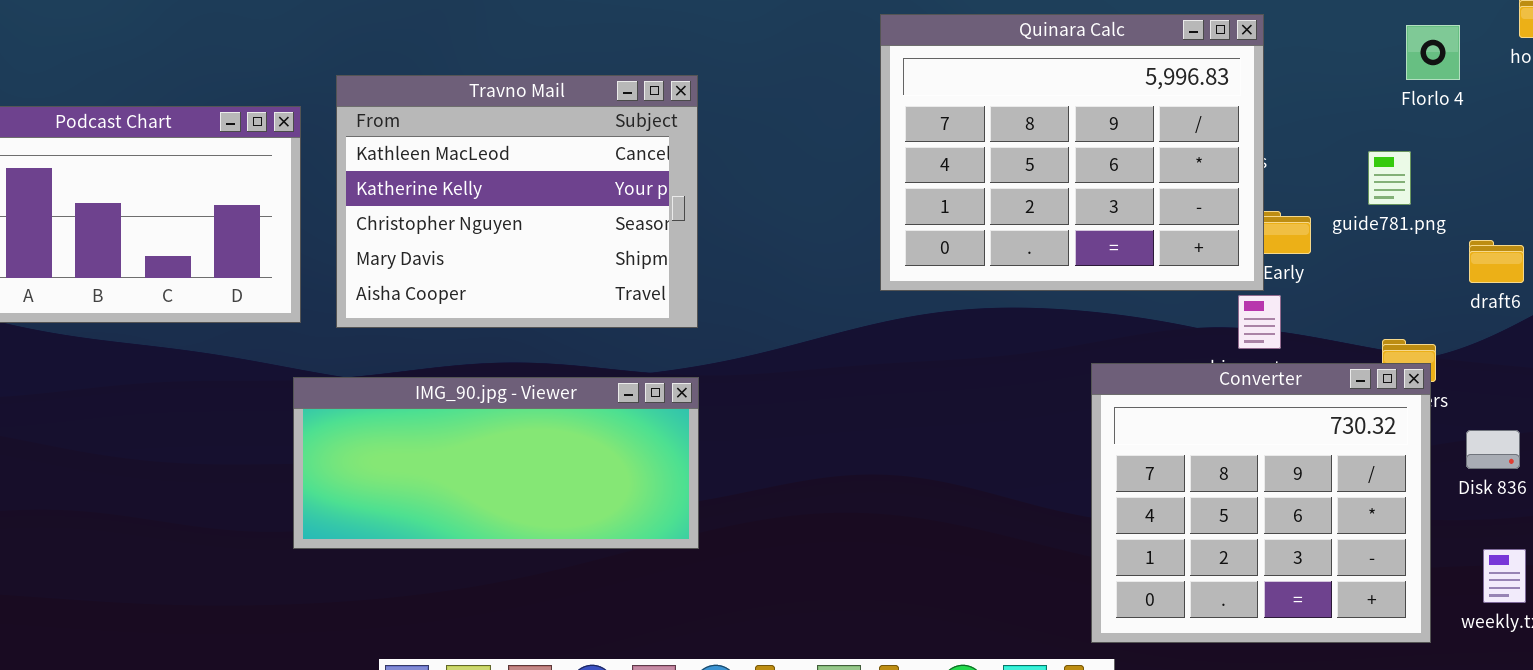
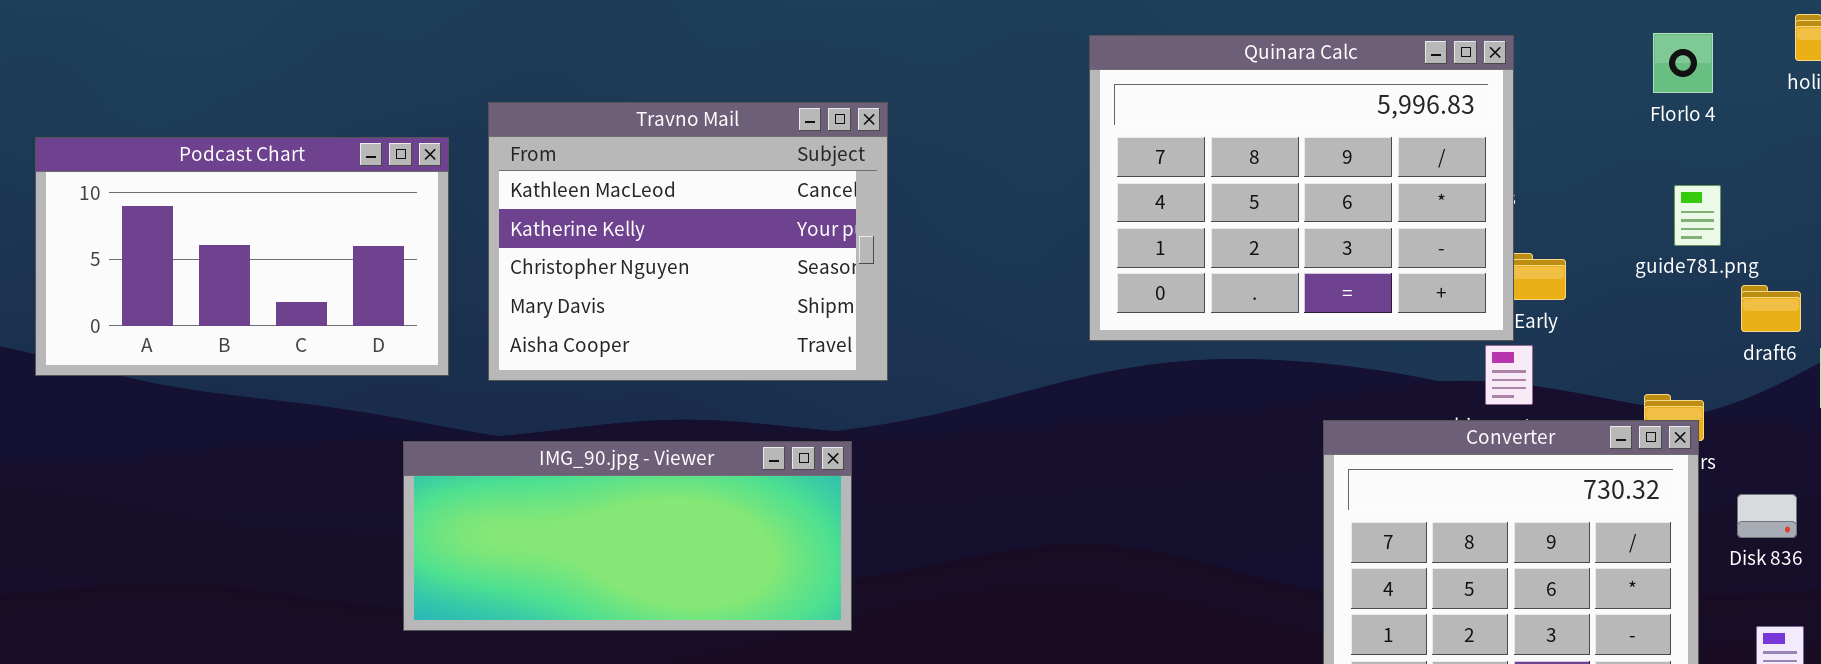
Florlo 4: [1406,25,1460,80] -> [1653,33,1713,93], moved
guide781.png: [1368,151,1411,205] -> [1674,185,1721,246], moved
IMG_90.jpg - Viewer: [293,377,699,549] -> [403,441,852,631], moved

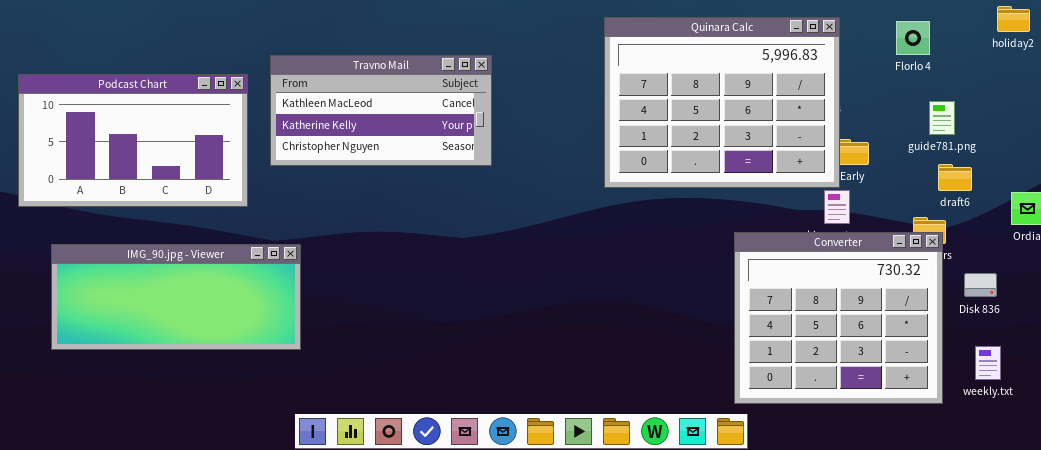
Florlo 4: [1653,33,1713,93] -> [896,21,930,55], moved
Travno Mail: [488,102,888,381] -> [270,55,492,166], resized
draft6: [1741,285,1801,332] -> [938,164,972,191], moved
IMG_90.jpg - Viewer: [403,441,852,631] -> [51,244,301,350], moved

